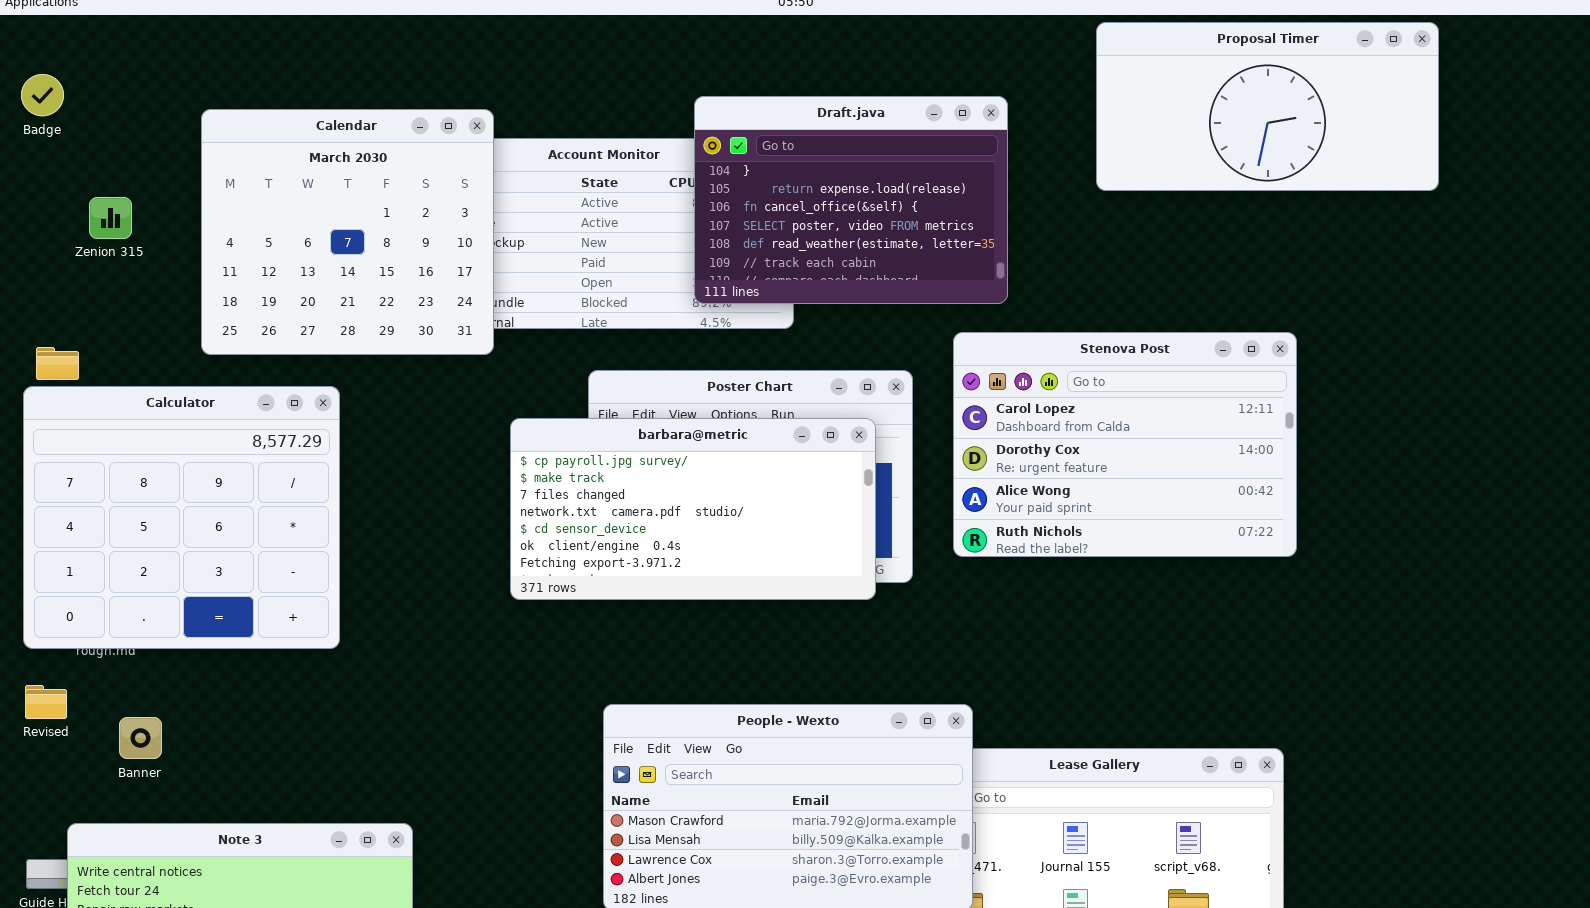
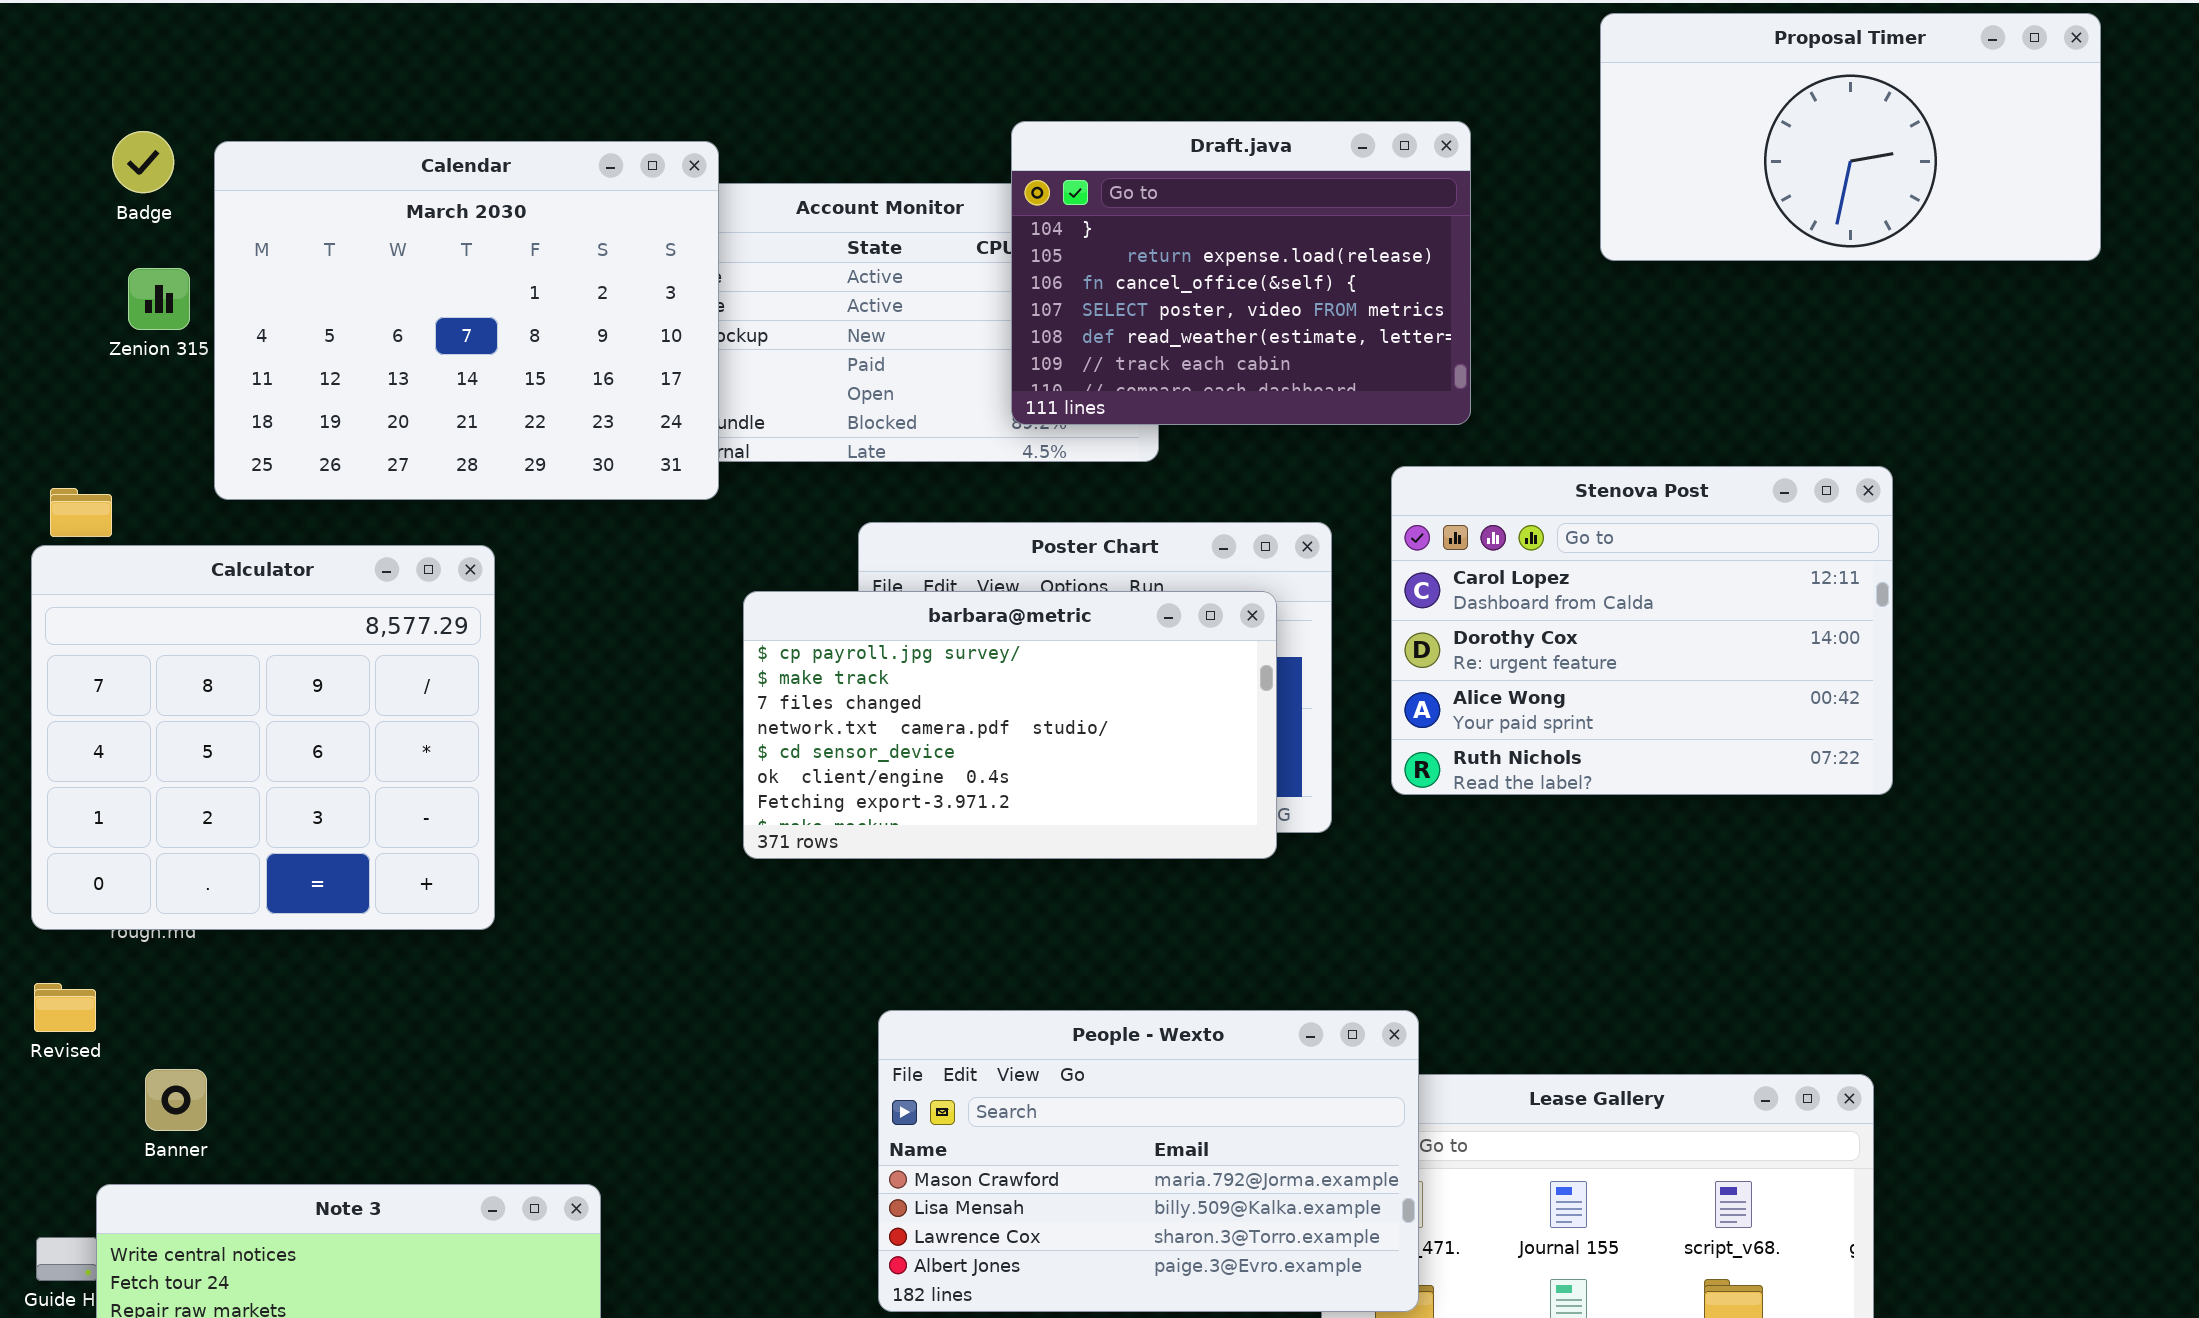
Badge: [21,74,64,116] -> [112,131,174,193], moved
Calendar: [201,109,494,355] -> [214,141,719,500], resized
Banner: [119,717,162,759] -> [145,1069,207,1131], moved

